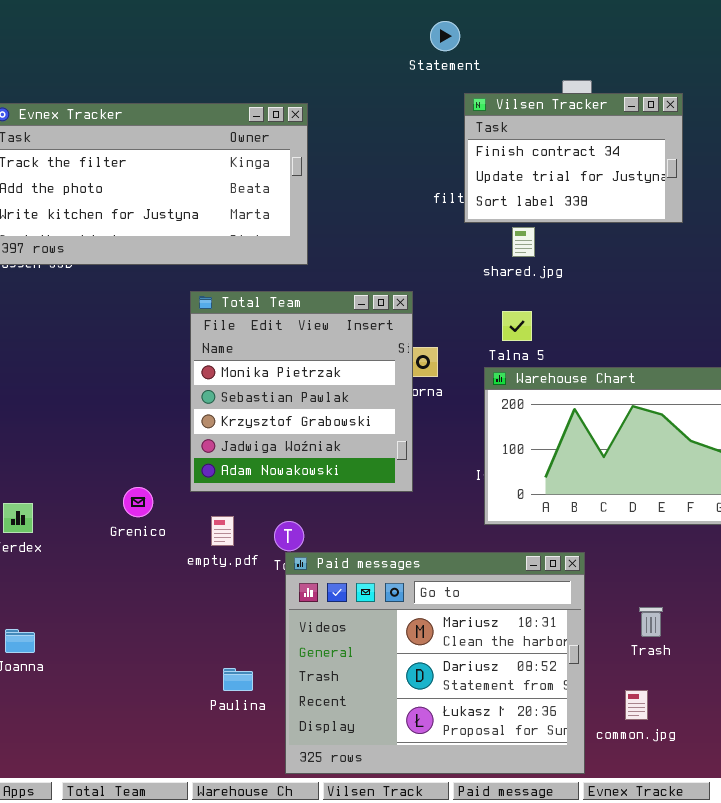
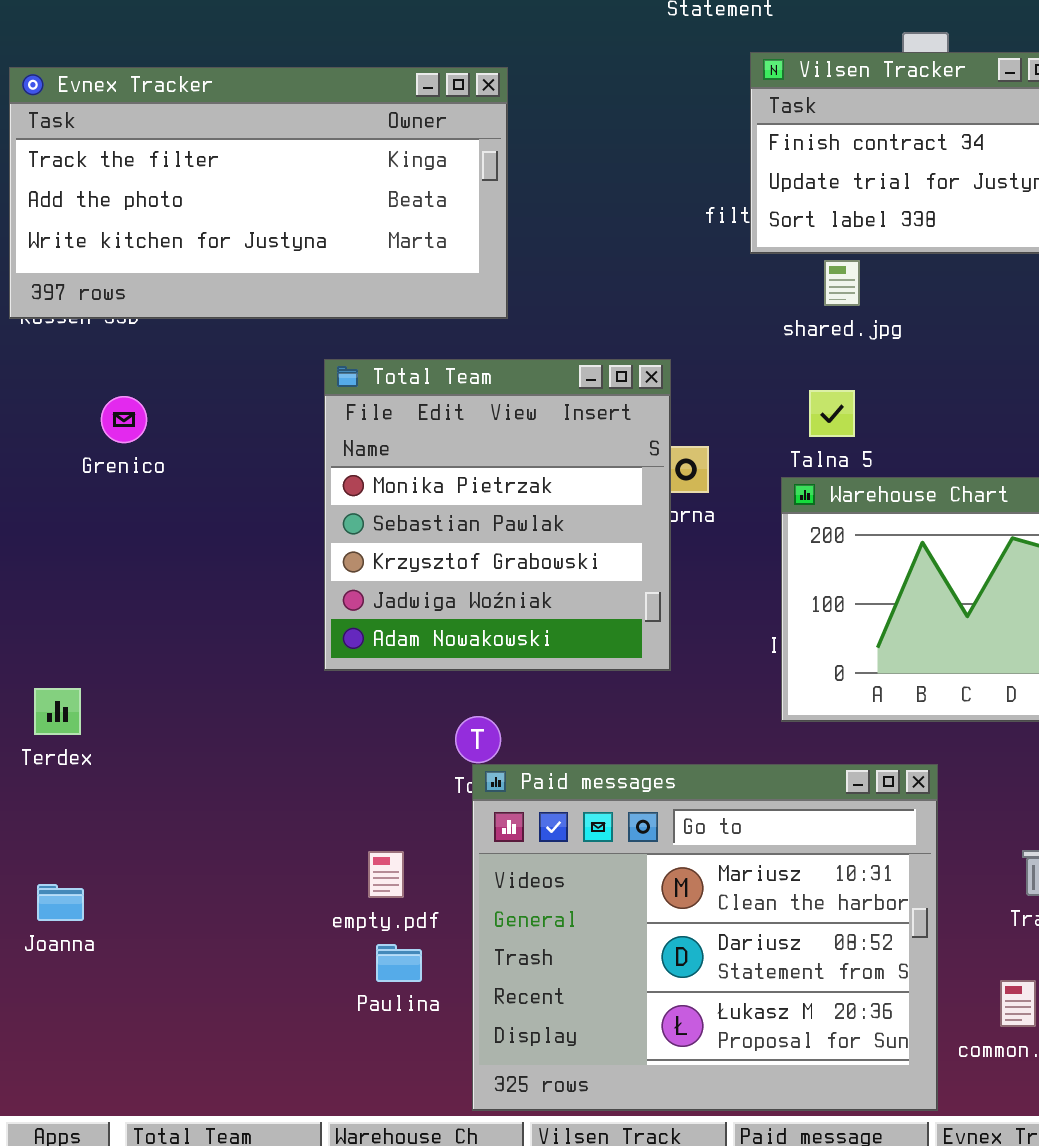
Grenico: [123,487,153,517] -> [101,396,147,443], moved
empty.pdf: [211,516,234,546] -> [368,851,404,898], moved

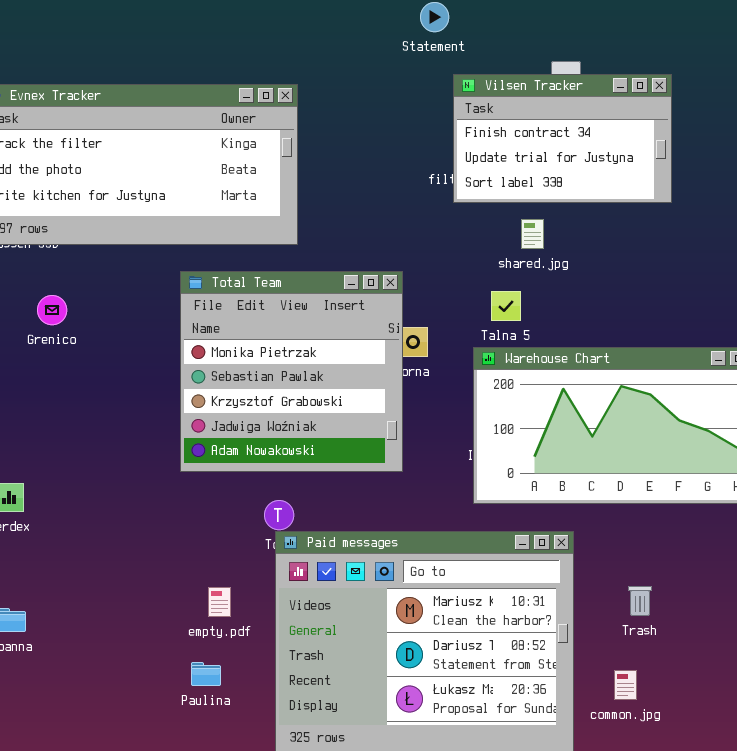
shared.jpg: [824,260,860,306] -> [521,219,544,249], moved
Paulina: [376,944,422,982] -> [191,662,221,686], moved

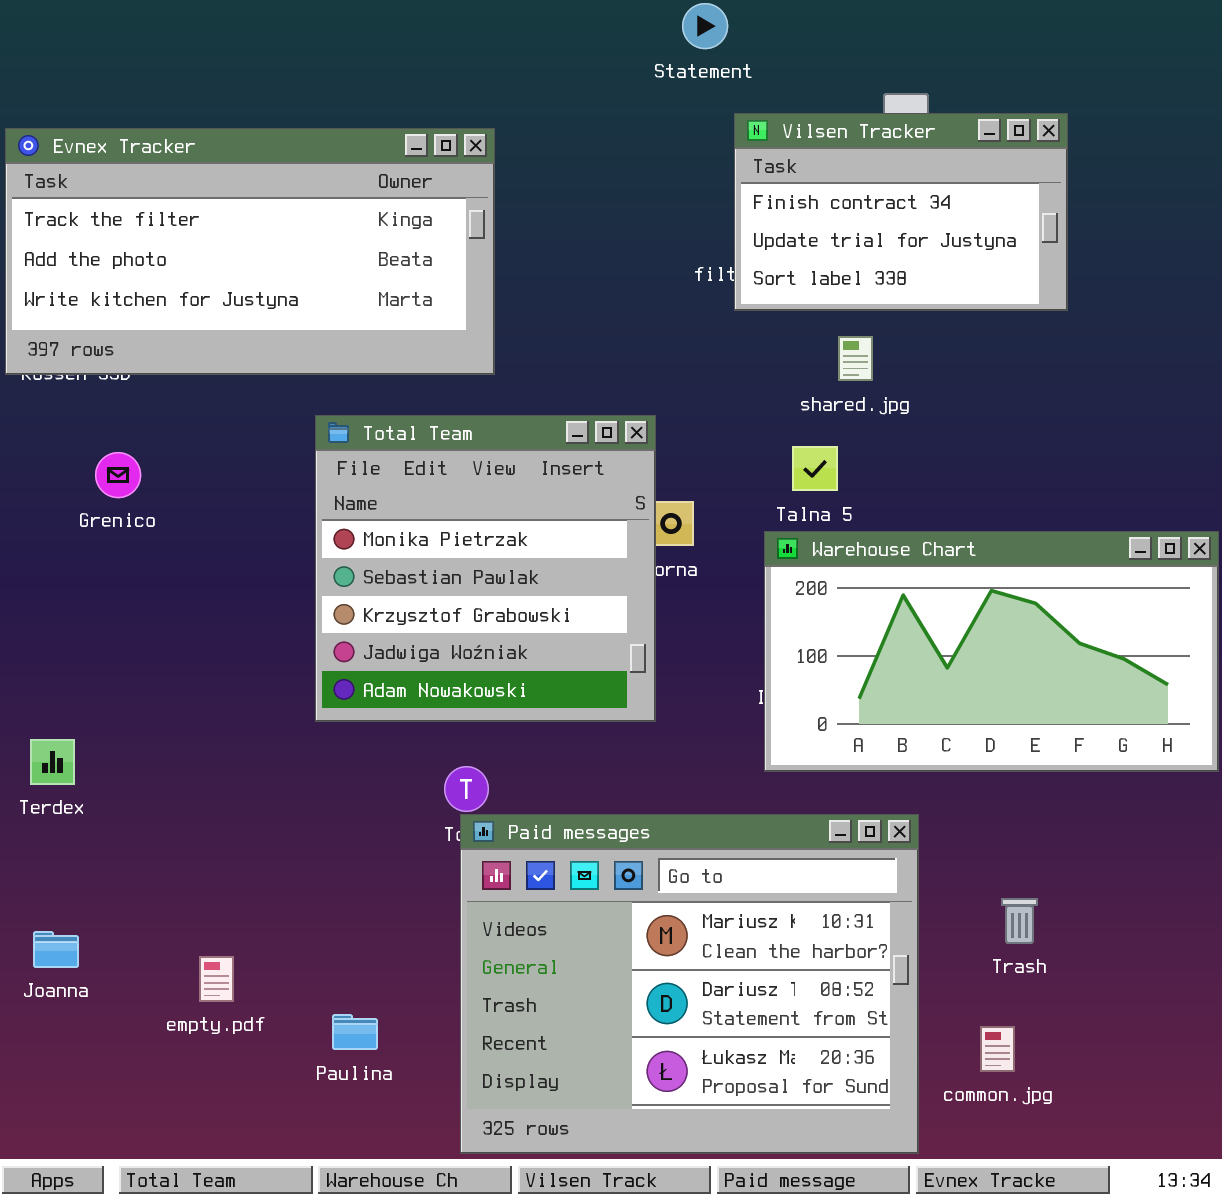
empty.pdf: [208,587,231,617] -> [199,956,234,1002], moved

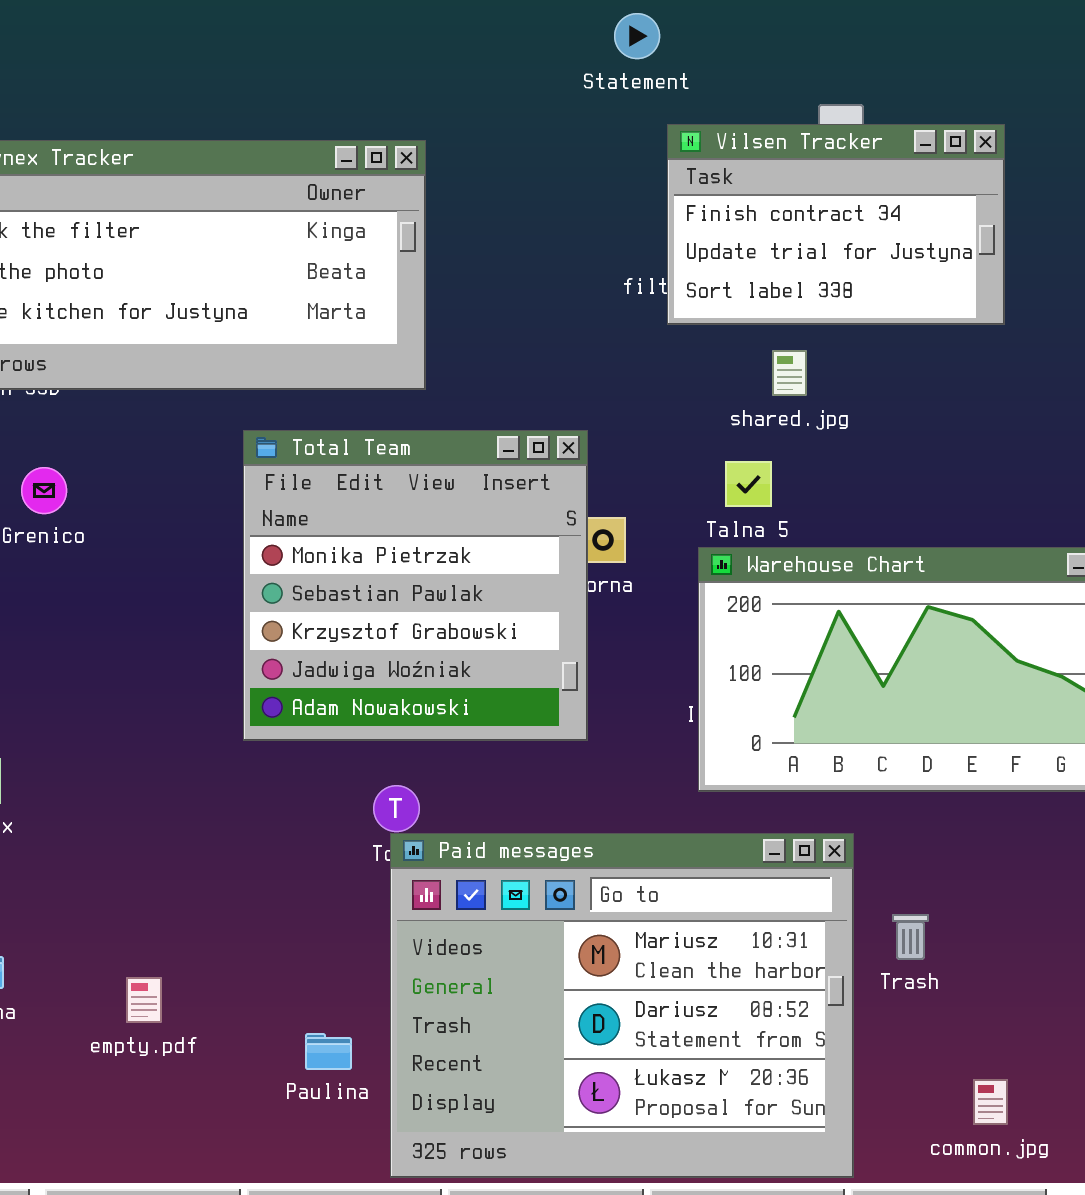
Trash: [1001,898,1038,944] -> [892,914,929,960], moved
Paulina: [332,1014,378,1050] -> [305,1033,352,1070], moved
common.jpg: [980,1026,1015,1072] -> [973,1079,1008,1125], moved

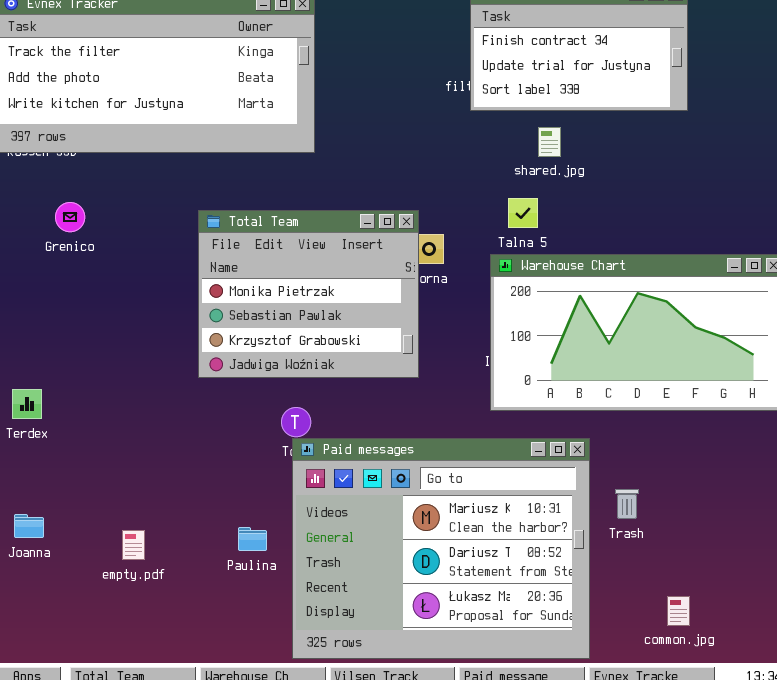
Total Team: [243,430,588,741] -> [198,210,419,378], resized
Paulina: [305,1033,352,1070] -> [238,527,267,551], moved

